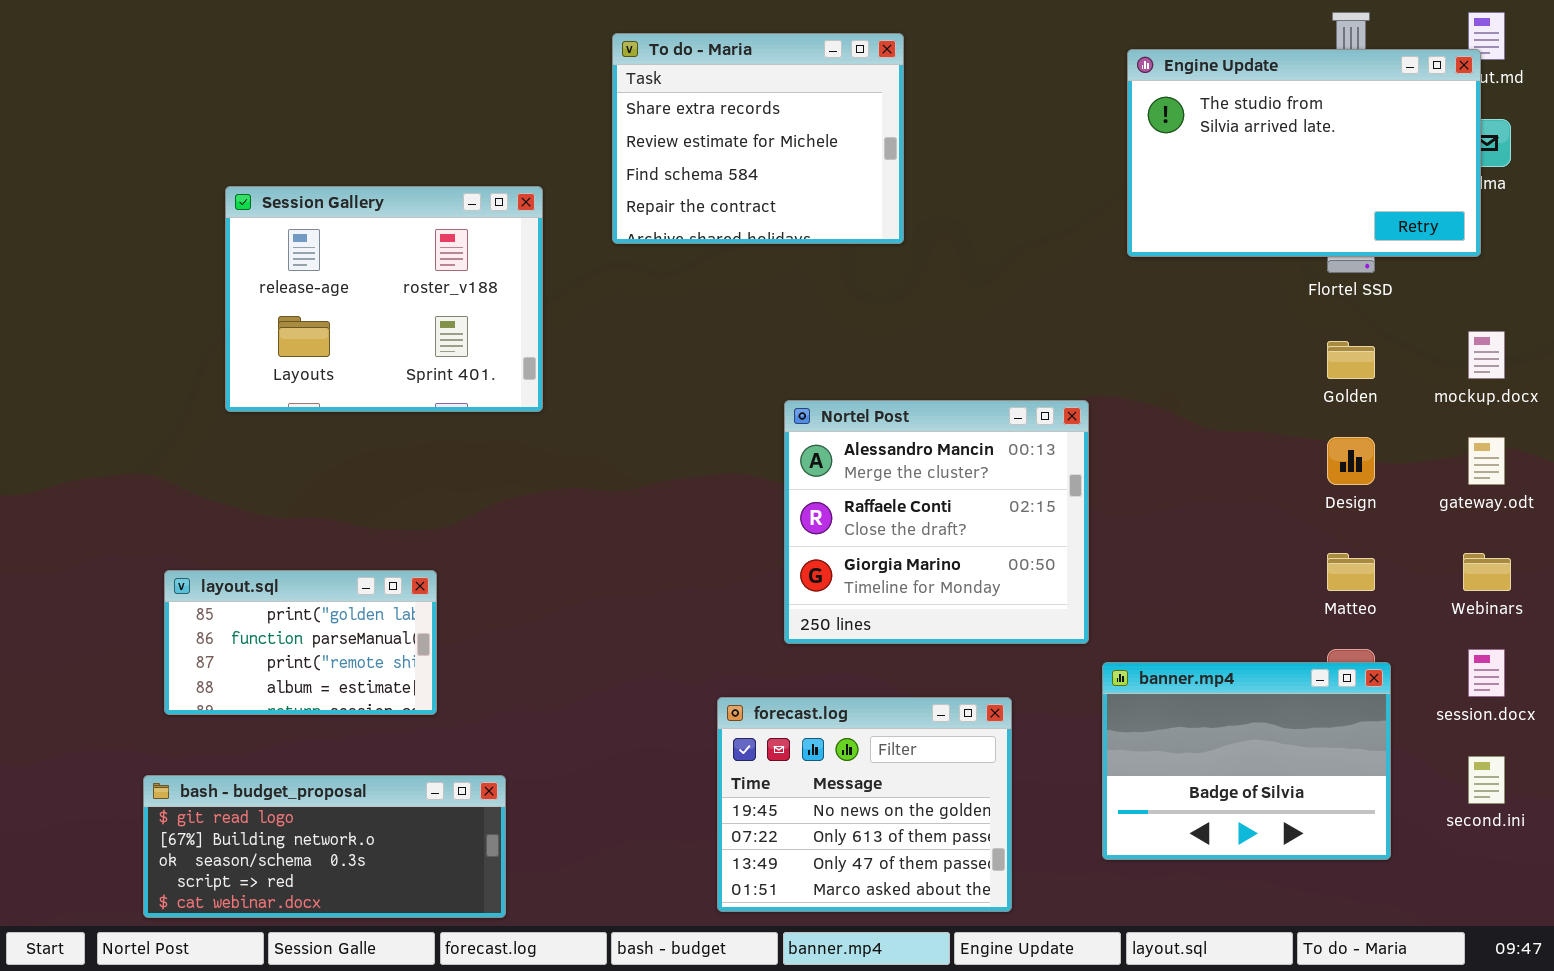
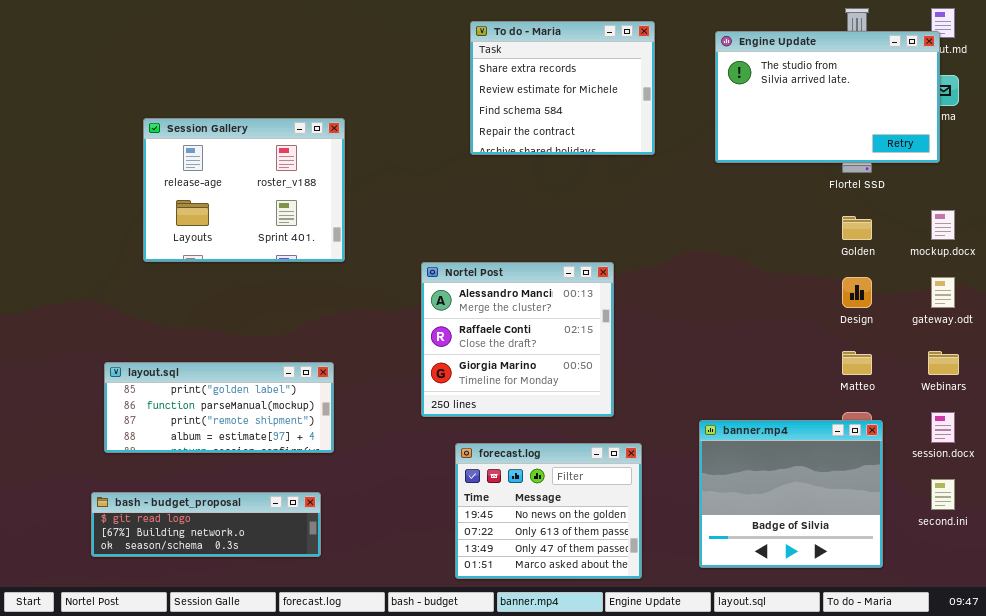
To do - Maria: [612,33,904,244] -> [470,21,655,155], moved
Nortel Post: [784,400,1089,644] -> [421,262,614,417], moved
layout.sql: [164,570,437,715] -> [104,362,334,453], resized
banner.mp4: [1102,662,1391,860] -> [699,420,883,568], resized
bash - budget_proposal: [143,775,506,918] -> [91,492,321,557], resized

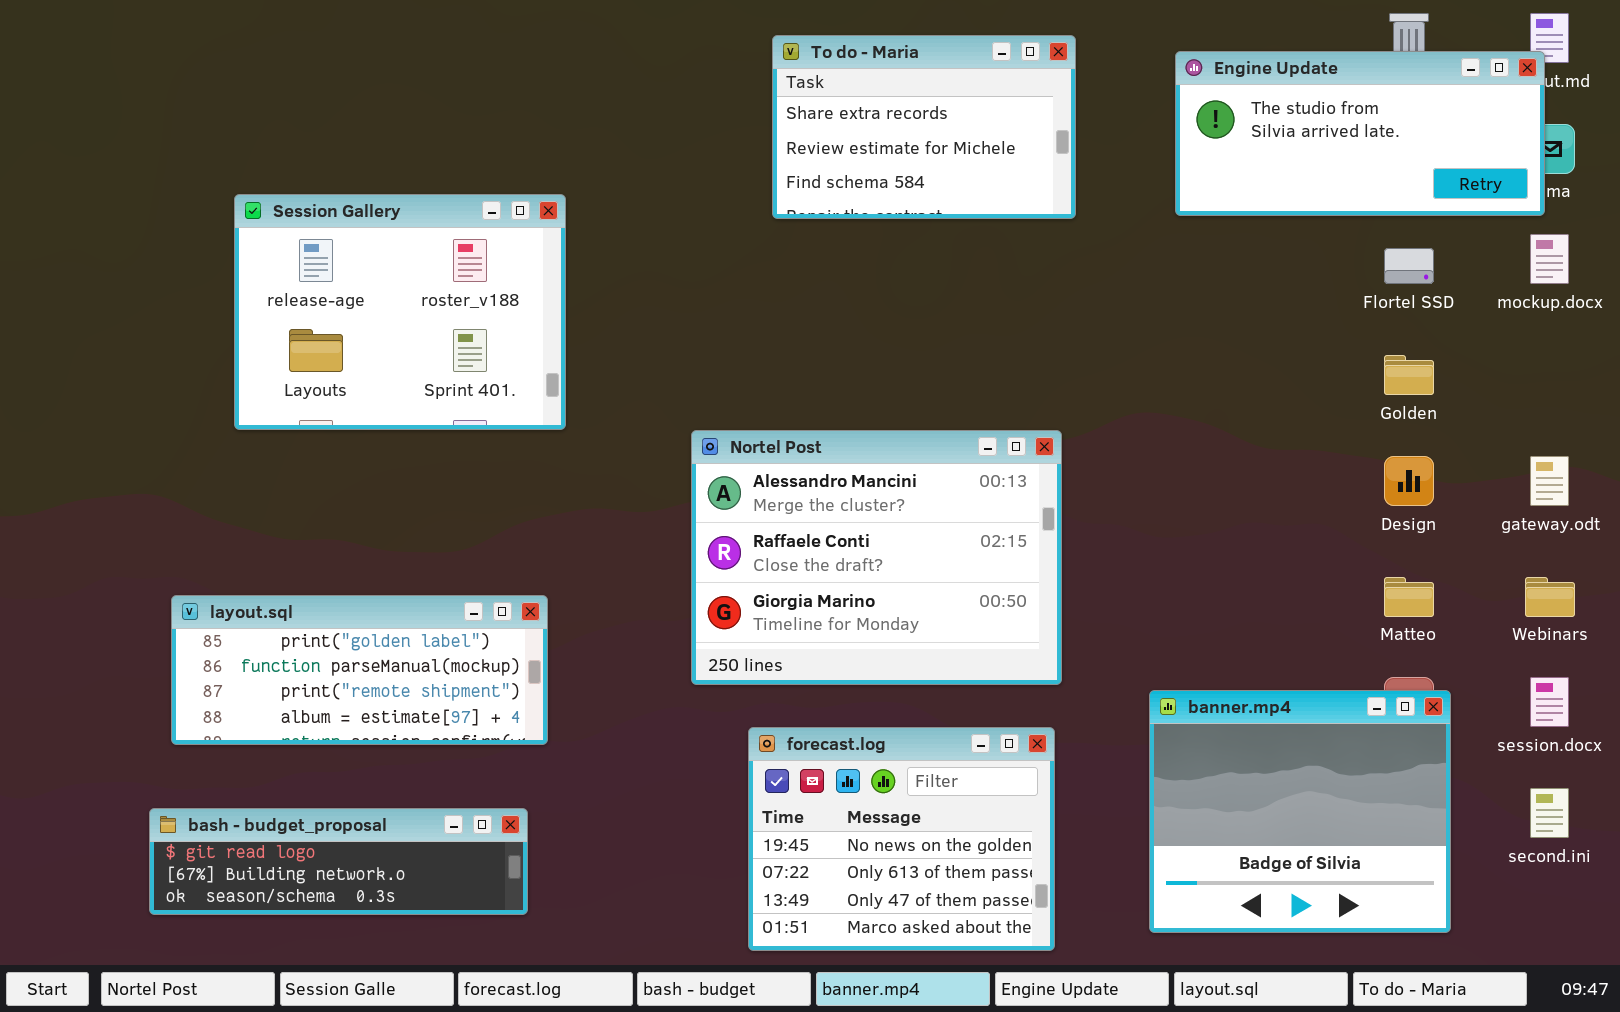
To do - Maria: [470,21,655,155] -> [772,35,1076,219], resized
Engine Update: [715,31,940,163] -> [1175,51,1545,216], resized
mockup.docx: [931,210,955,240] -> [1530,234,1569,284], moved
Nortel Post: [421,262,614,417] -> [691,430,1062,685], resized

